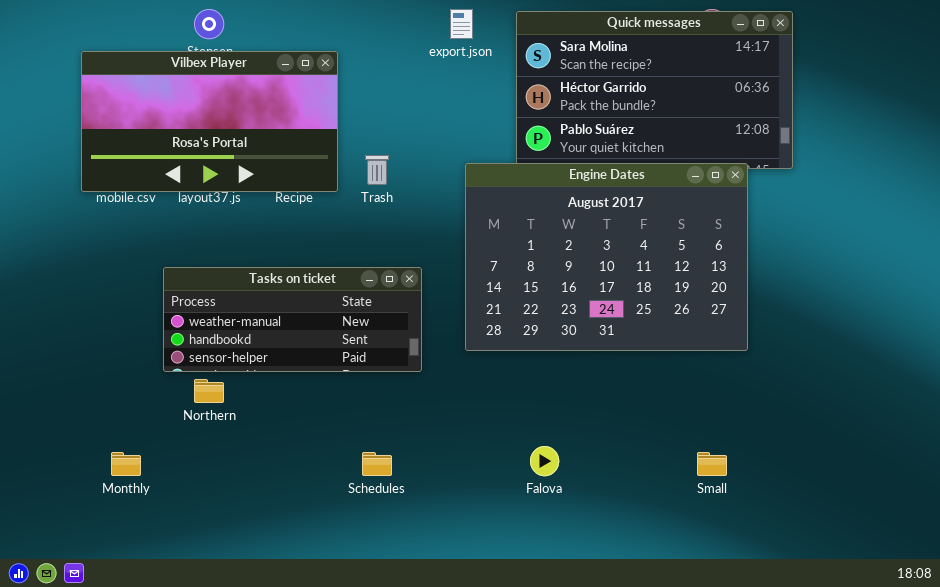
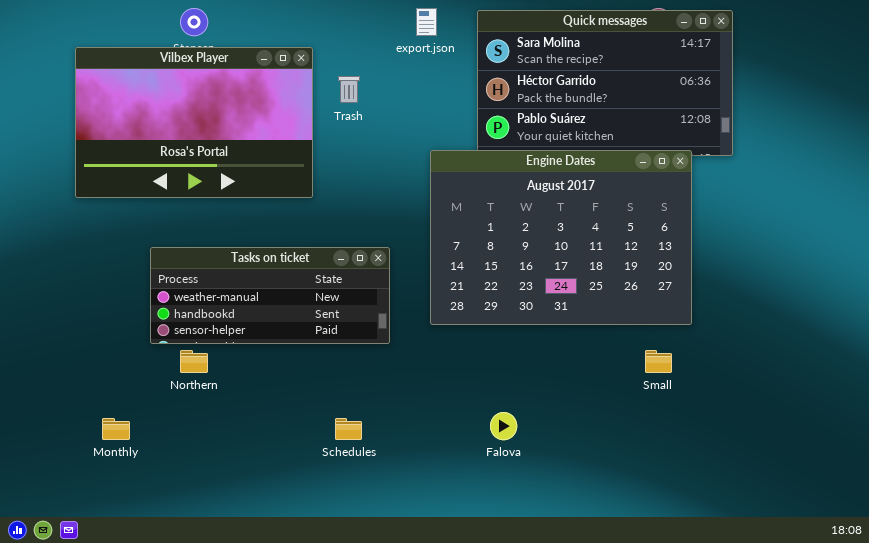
Vilbex Player: [81,51,338,192] -> [75,47,313,198], resized
Trash: [365,155,389,185] -> [338,76,360,103], moved
Small: [697,452,727,476] -> [645,350,672,373], moved

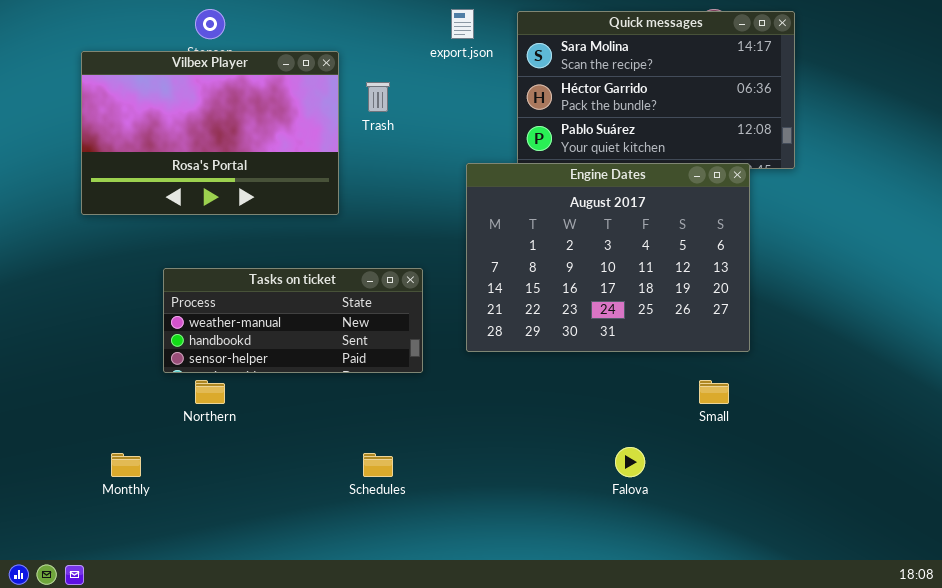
Falova: [490,412,517,440] -> [615,447,645,477], moved

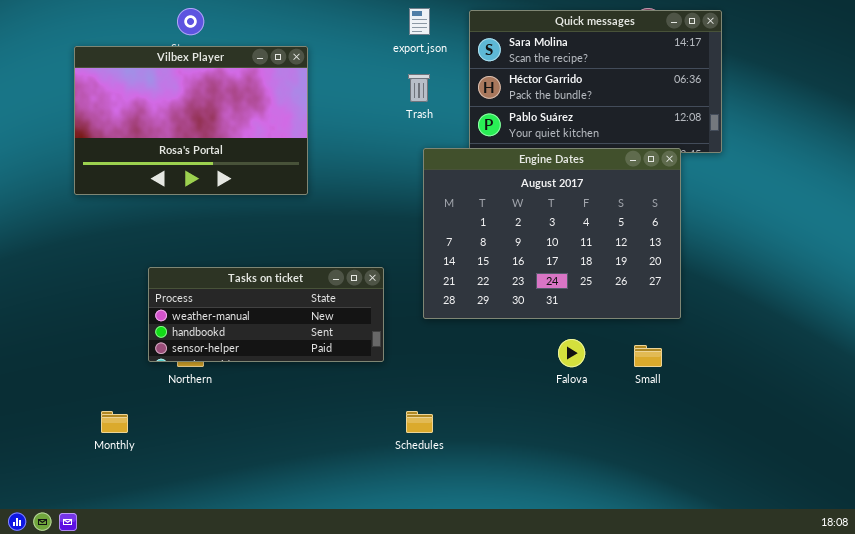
Trash: [366,82,390,112] -> [408,74,430,102], moved
Tasks on ticket: [163,268,423,373] -> [148,267,384,362], moved
Falova: [615,447,645,477] -> [558,339,585,367], moved
Schedules: [363,453,393,477] -> [406,411,433,433], moved

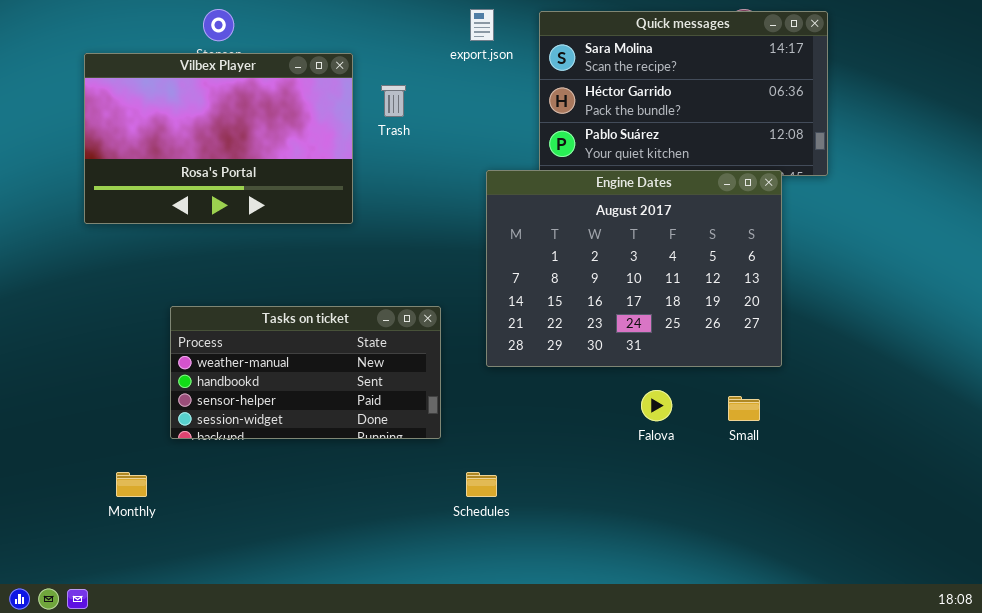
Trash: [408,74,430,102] -> [381,85,406,117], moved
Tasks on ticket: [148,267,384,362] -> [170,306,441,439], resized

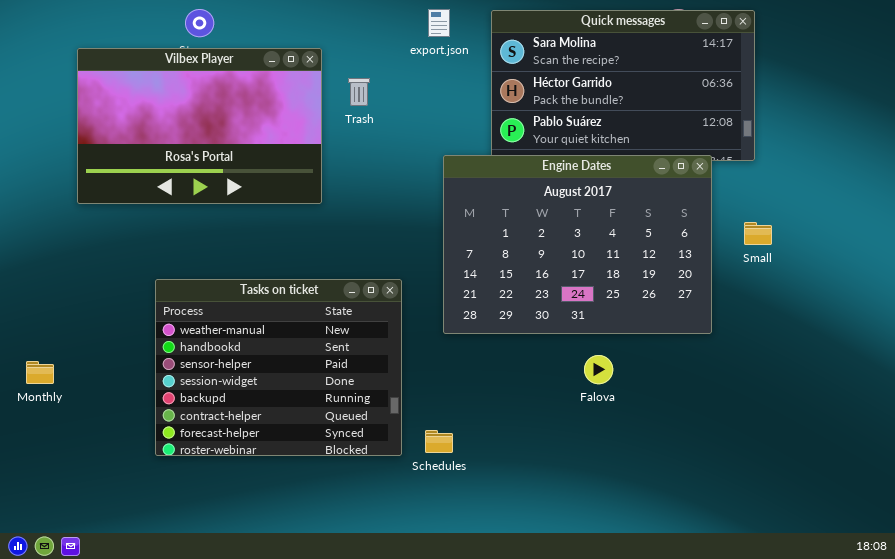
Tasks on ticket: [170,306,441,439] -> [155,279,402,456], resized
Small: [728,396,760,421] -> [744,222,772,245], moved
Monthly: [116,472,147,497] -> [26,361,54,384], moved

